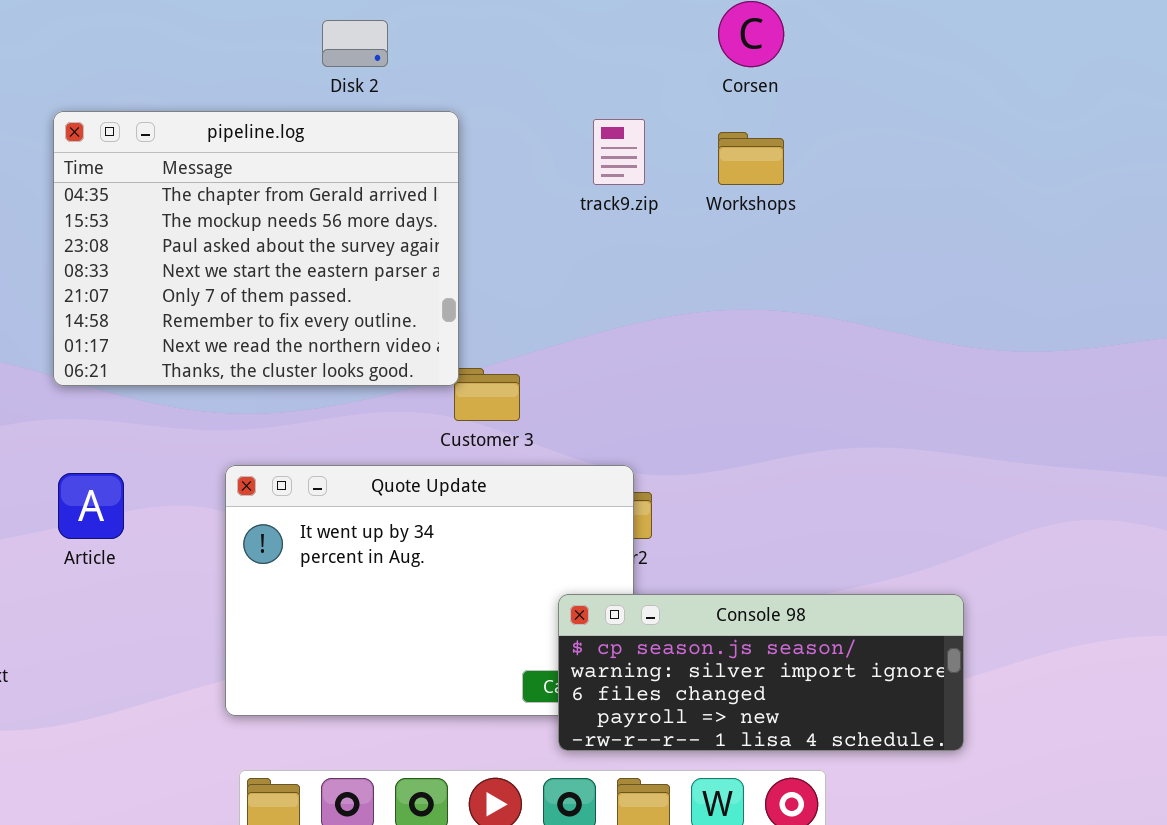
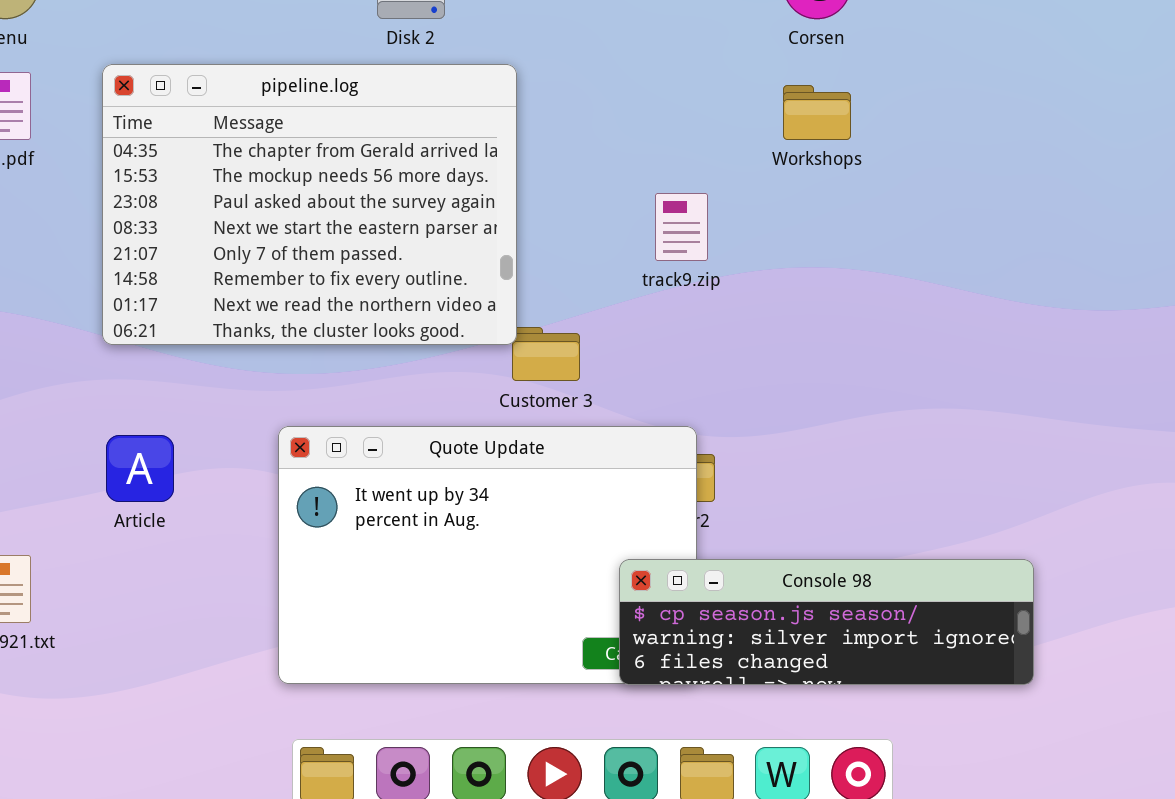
track9.zip: [593,119,645,185] -> [655,193,708,261], moved
Console 98: [558,594,964,751] -> [619,559,1034,685], resized

